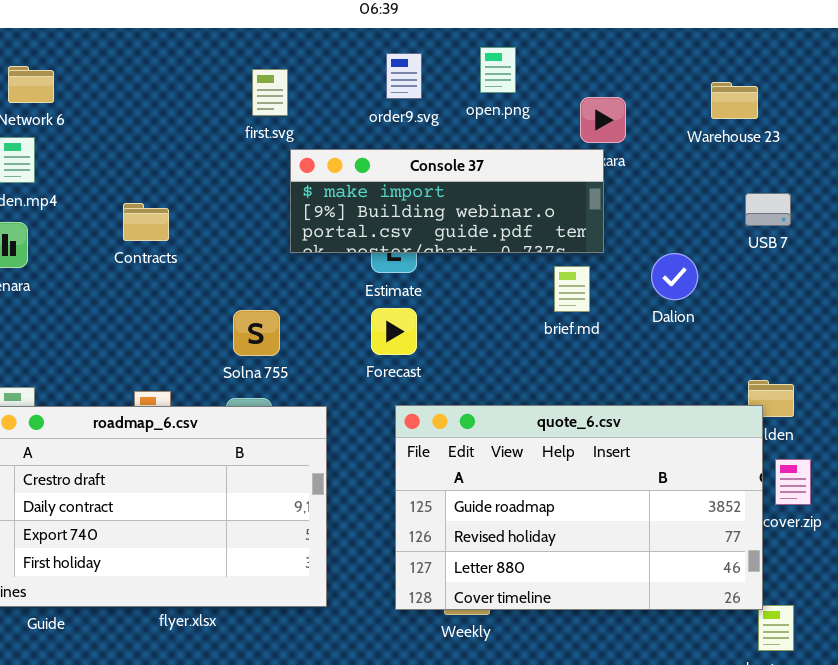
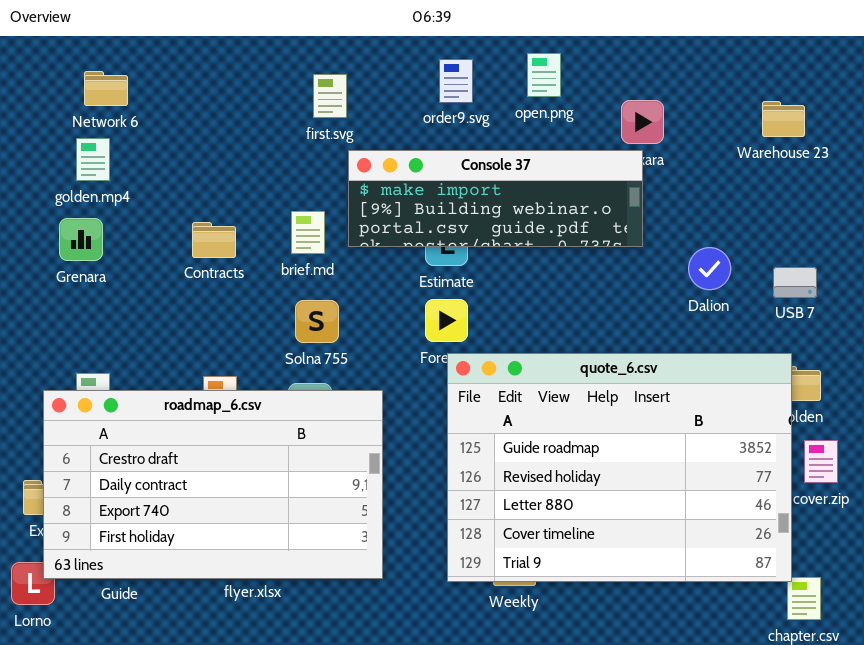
Warehouse 23: [711,82,758,119] -> [762,101,805,137], moved
USB 7: [745,193,791,226] -> [773,267,817,298], moved
Contracts: [123,203,169,241] -> [192,222,236,258], moved
brief.md: [554,266,590,312] -> [291,211,325,254], moved
quote_6.csv: [395,405,763,610] -> [447,353,792,582], resized

